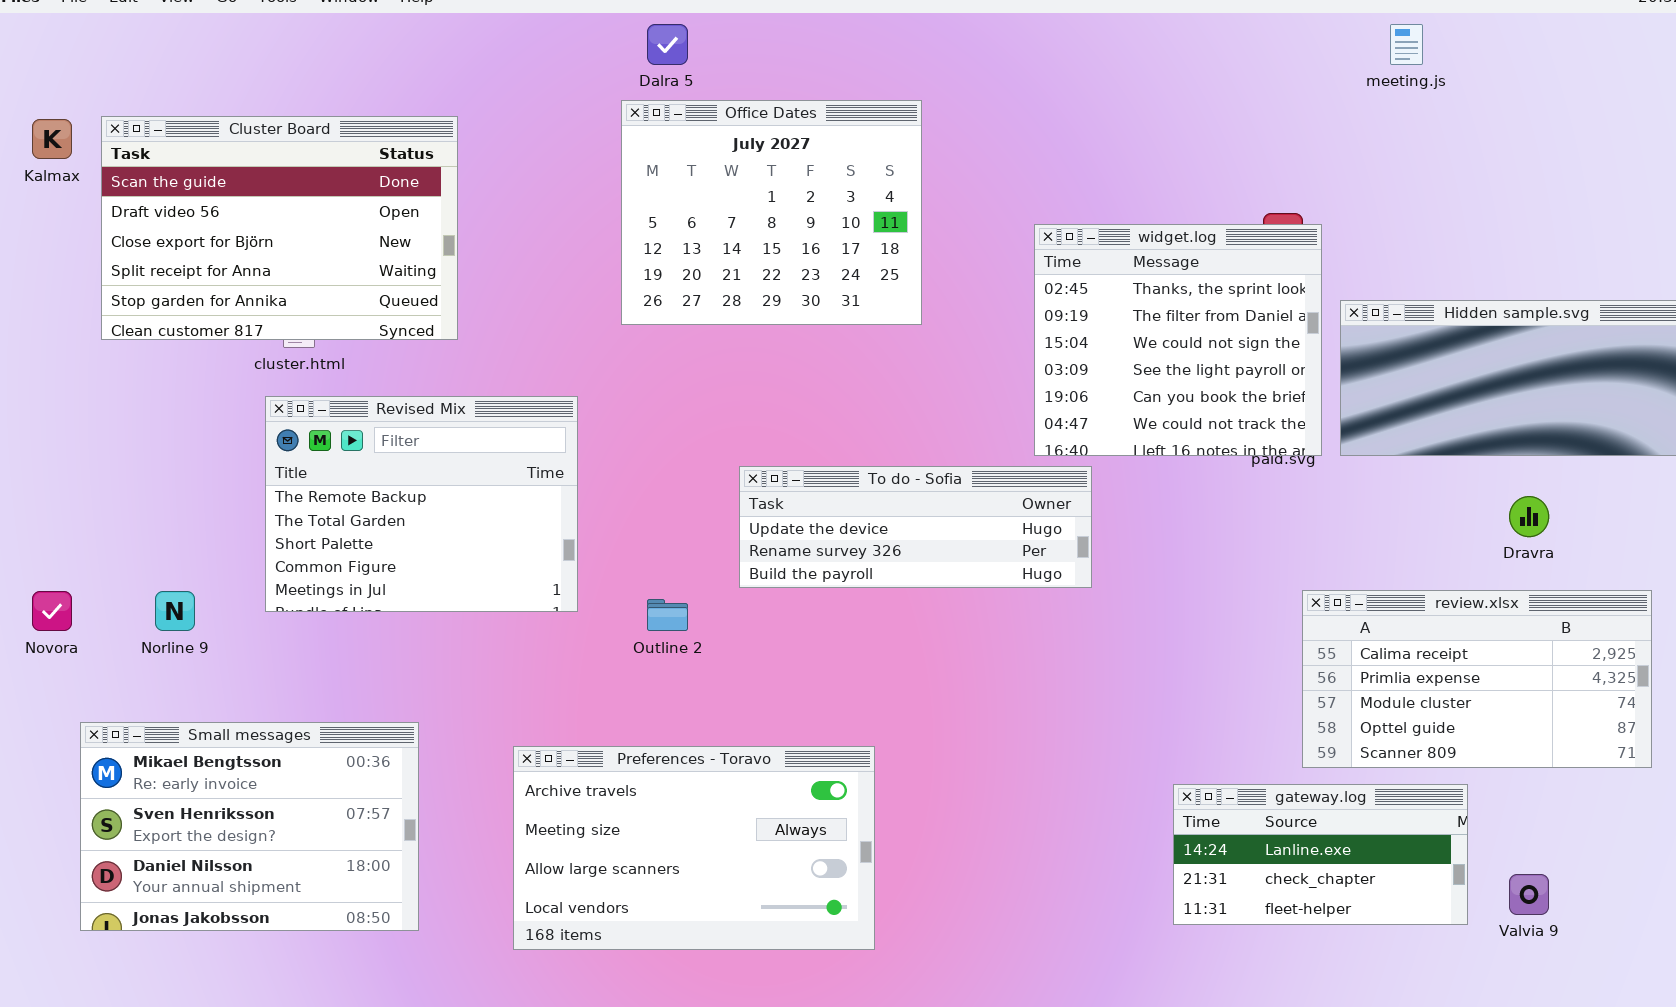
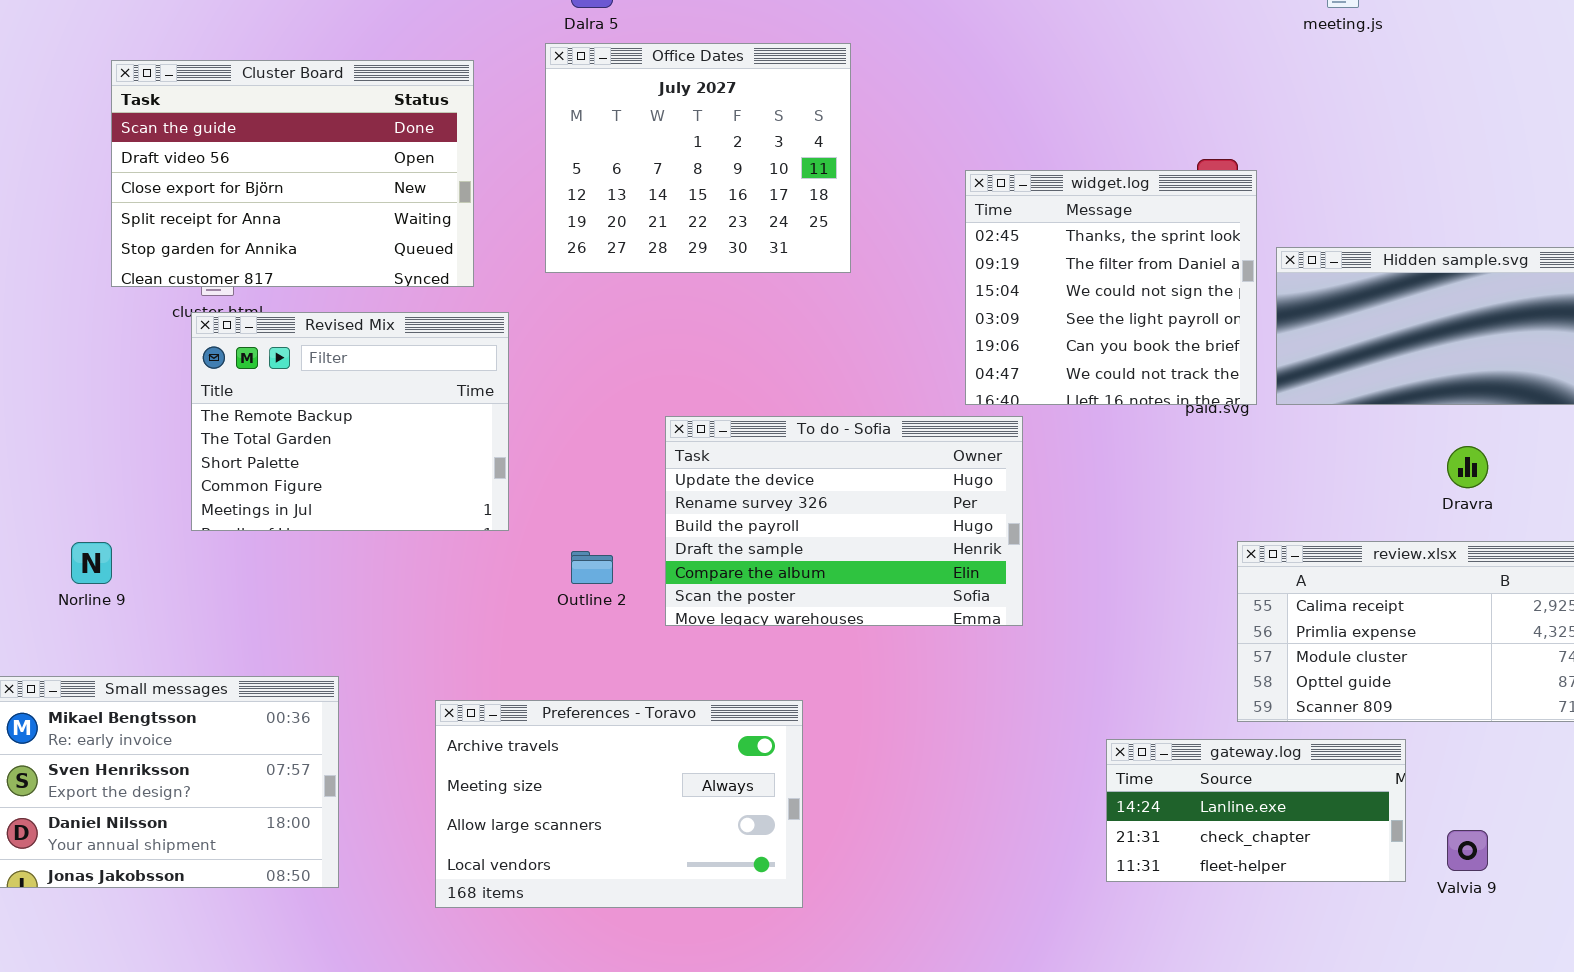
Cluster Board: [101,116,458,340] -> [111,60,474,287], moved
Revised Mix: [265,396,578,612] -> [191,312,509,531], moved
To do - Sofia: [739,466,1092,588] -> [665,416,1023,626], resized

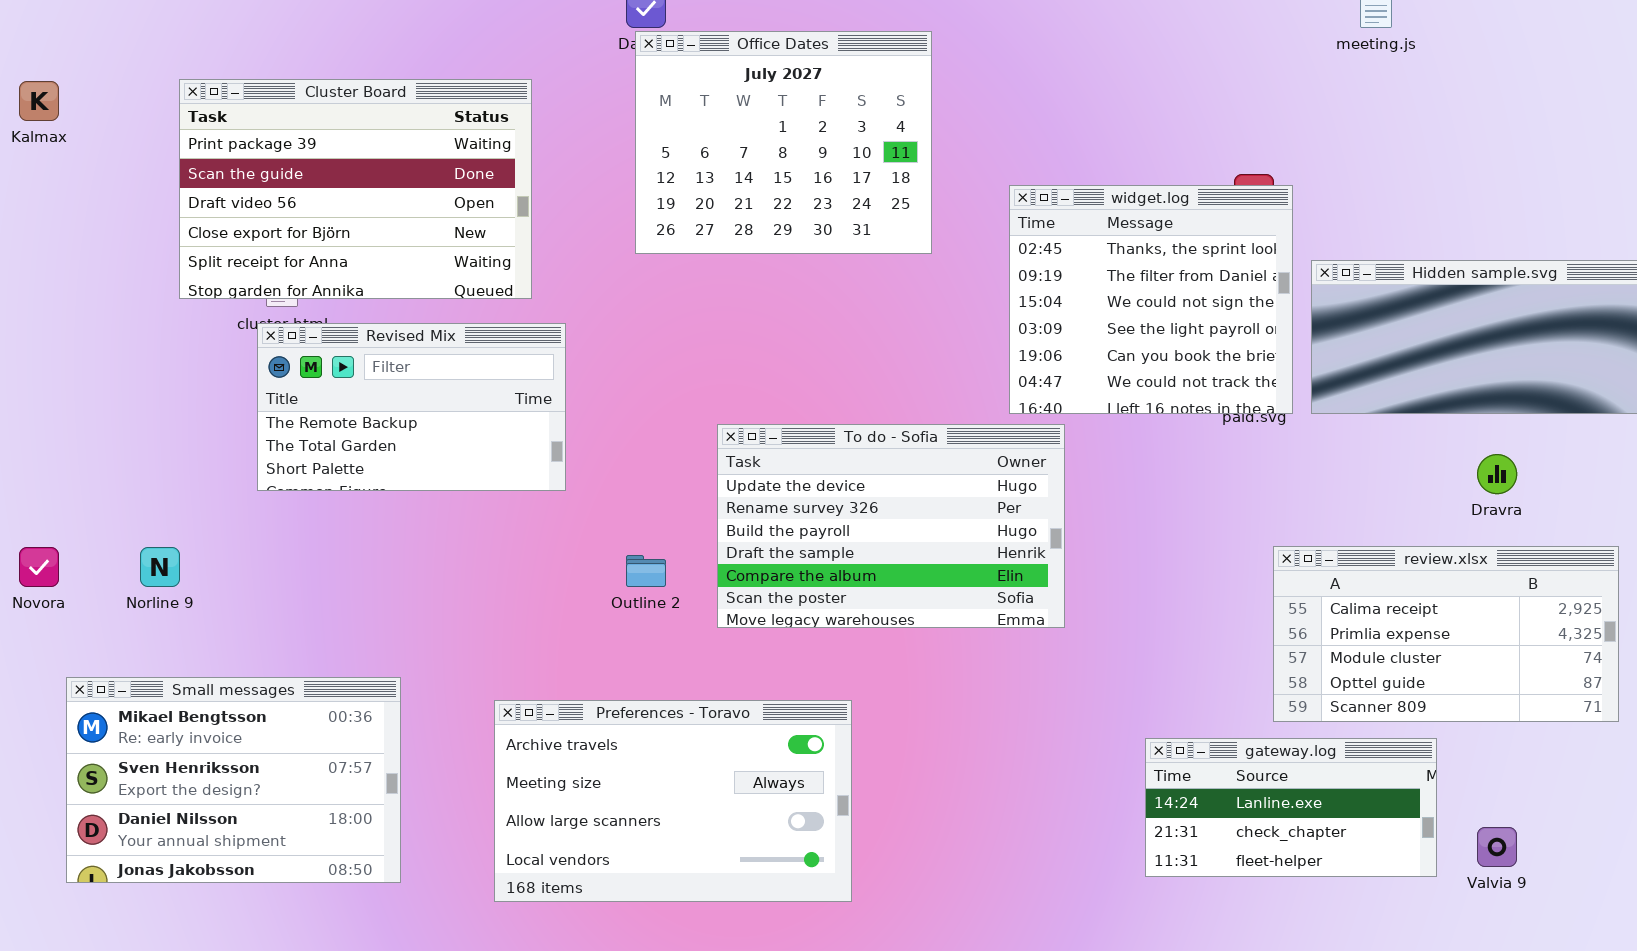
Office Dates: [545,43,851,273] -> [635,31,932,254], moved
Cluster Board: [111,60,474,287] -> [179,79,532,299], scrolled up 1 row
Revised Mix: [191,312,509,531] -> [257,323,566,491], resized

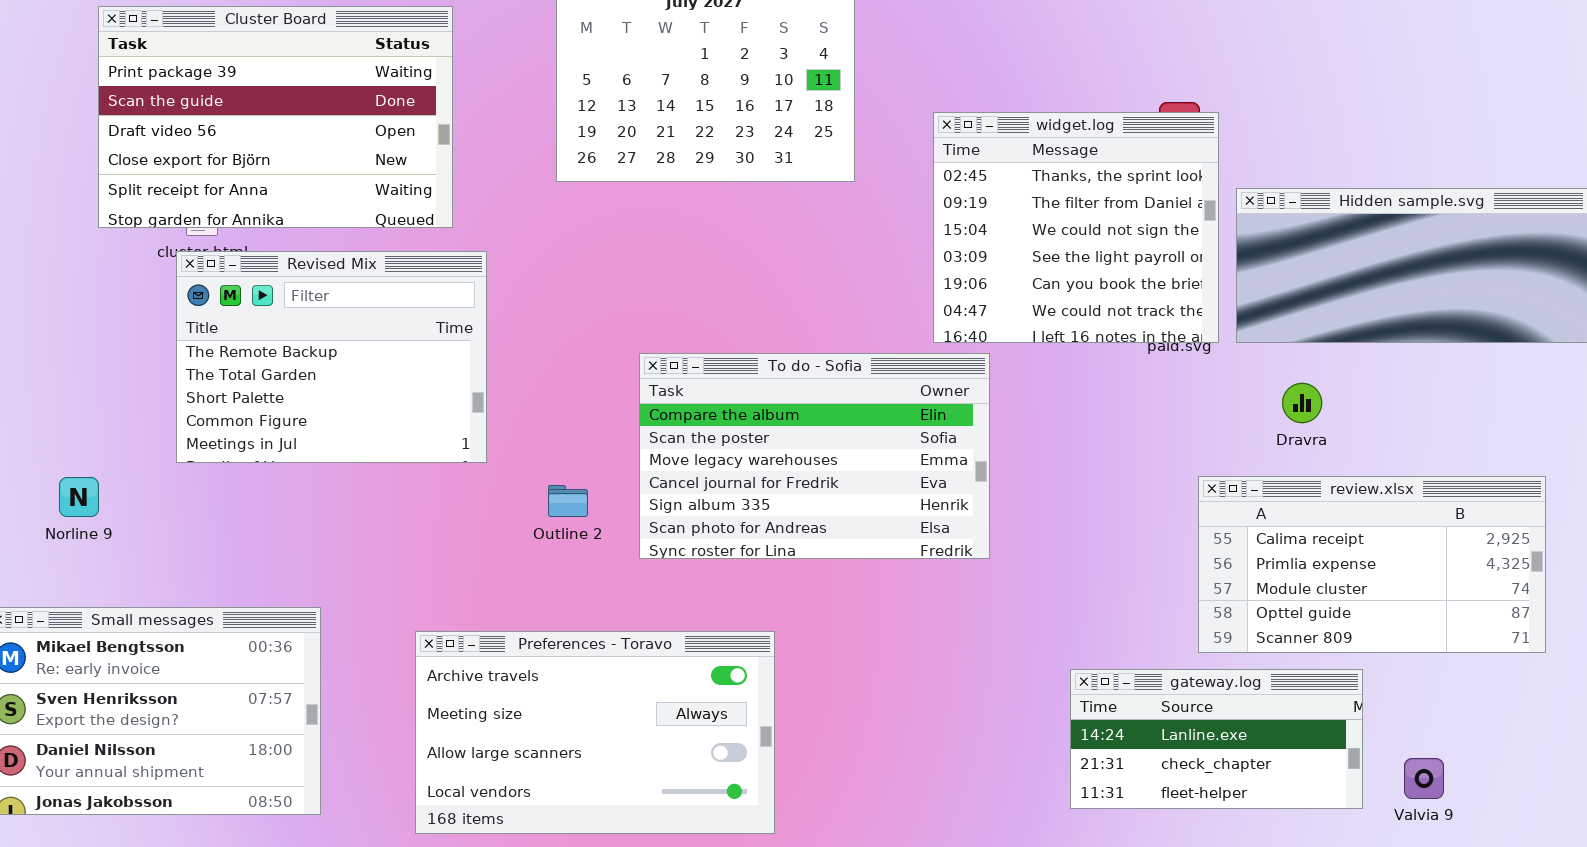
Revised Mix: [257,323,566,491] -> [176,251,487,463], resized
To do - Sofia: [717,424,1065,628] -> [639,353,990,559], scrolled down 4 rows
Dravra: [1477,454,1517,494] -> [1282,383,1322,423], moved

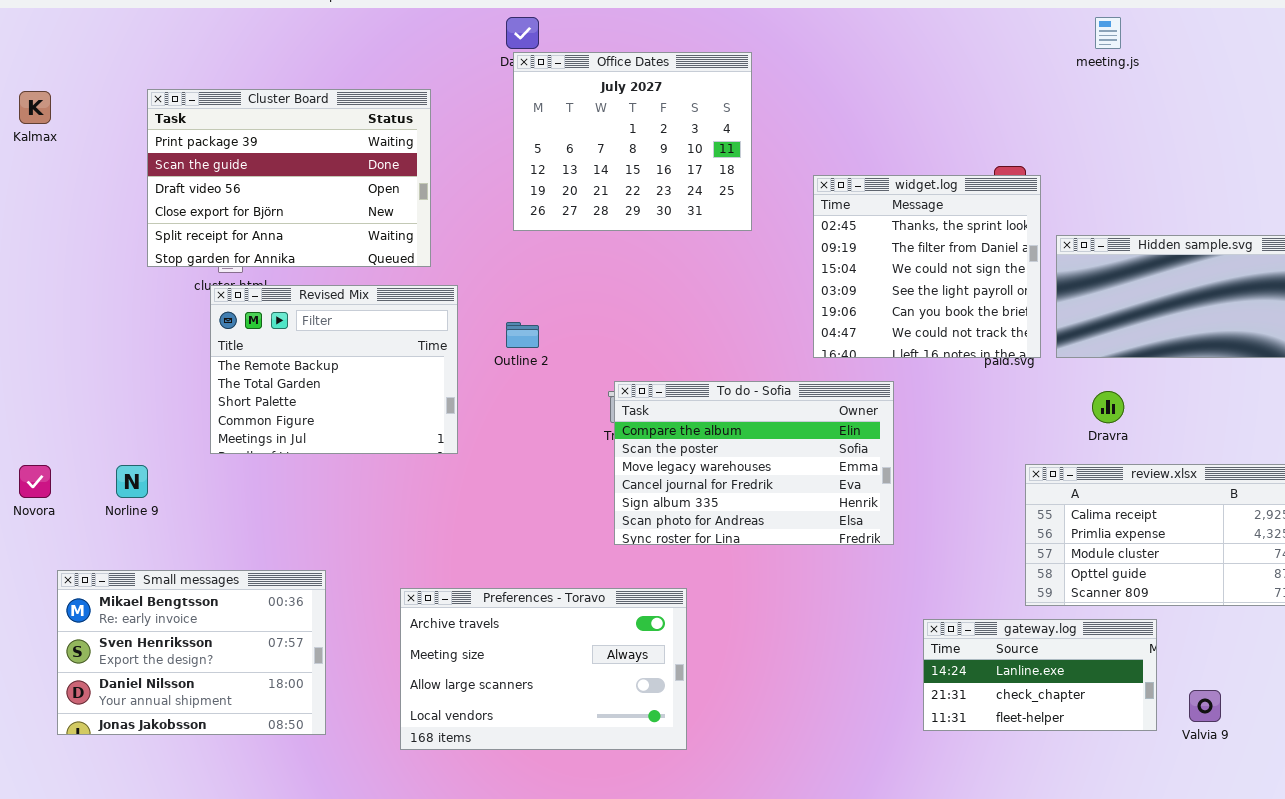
To do - Sofia: [639,353,990,559] -> [614,381,894,545], moved
Outline 2: [548,485,588,517] -> [506,322,539,348], moved

